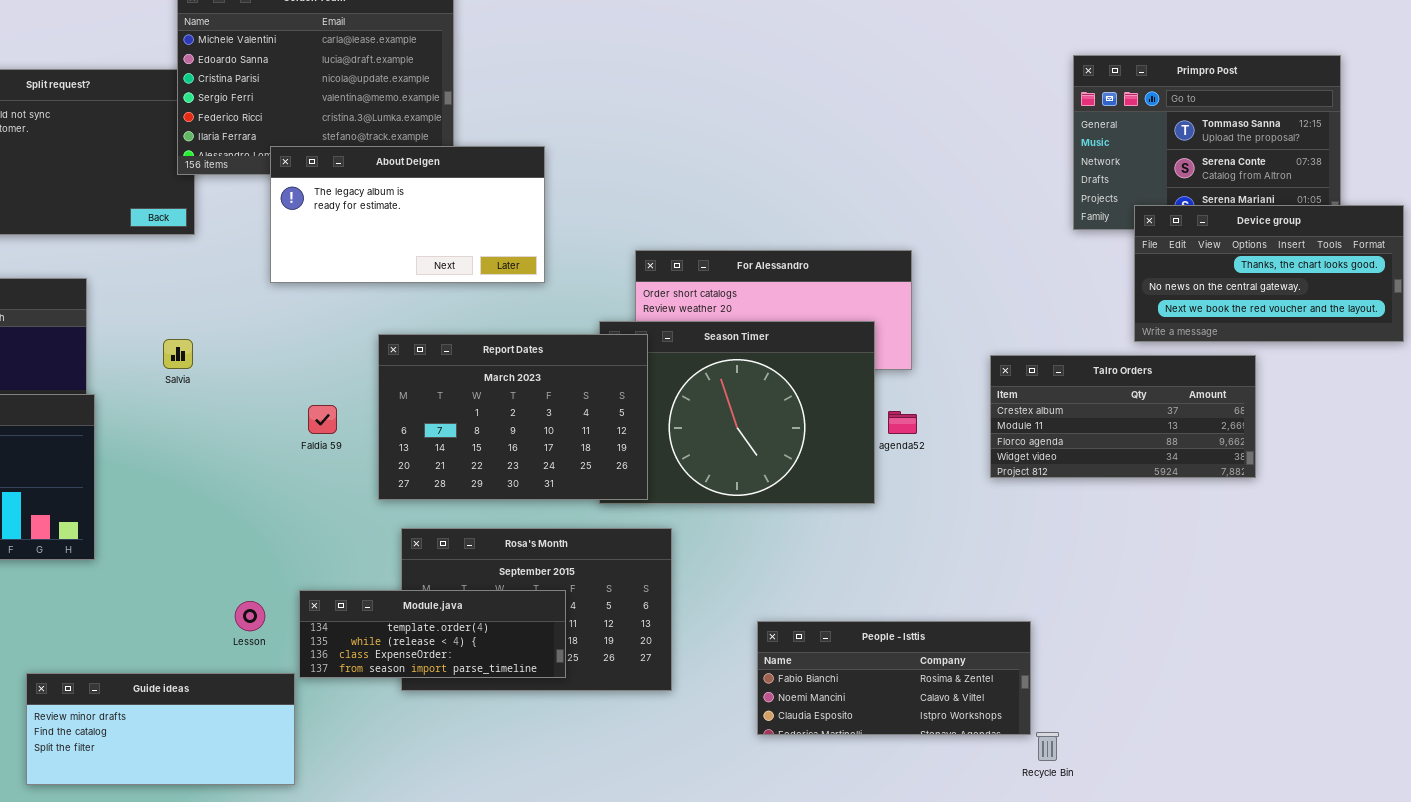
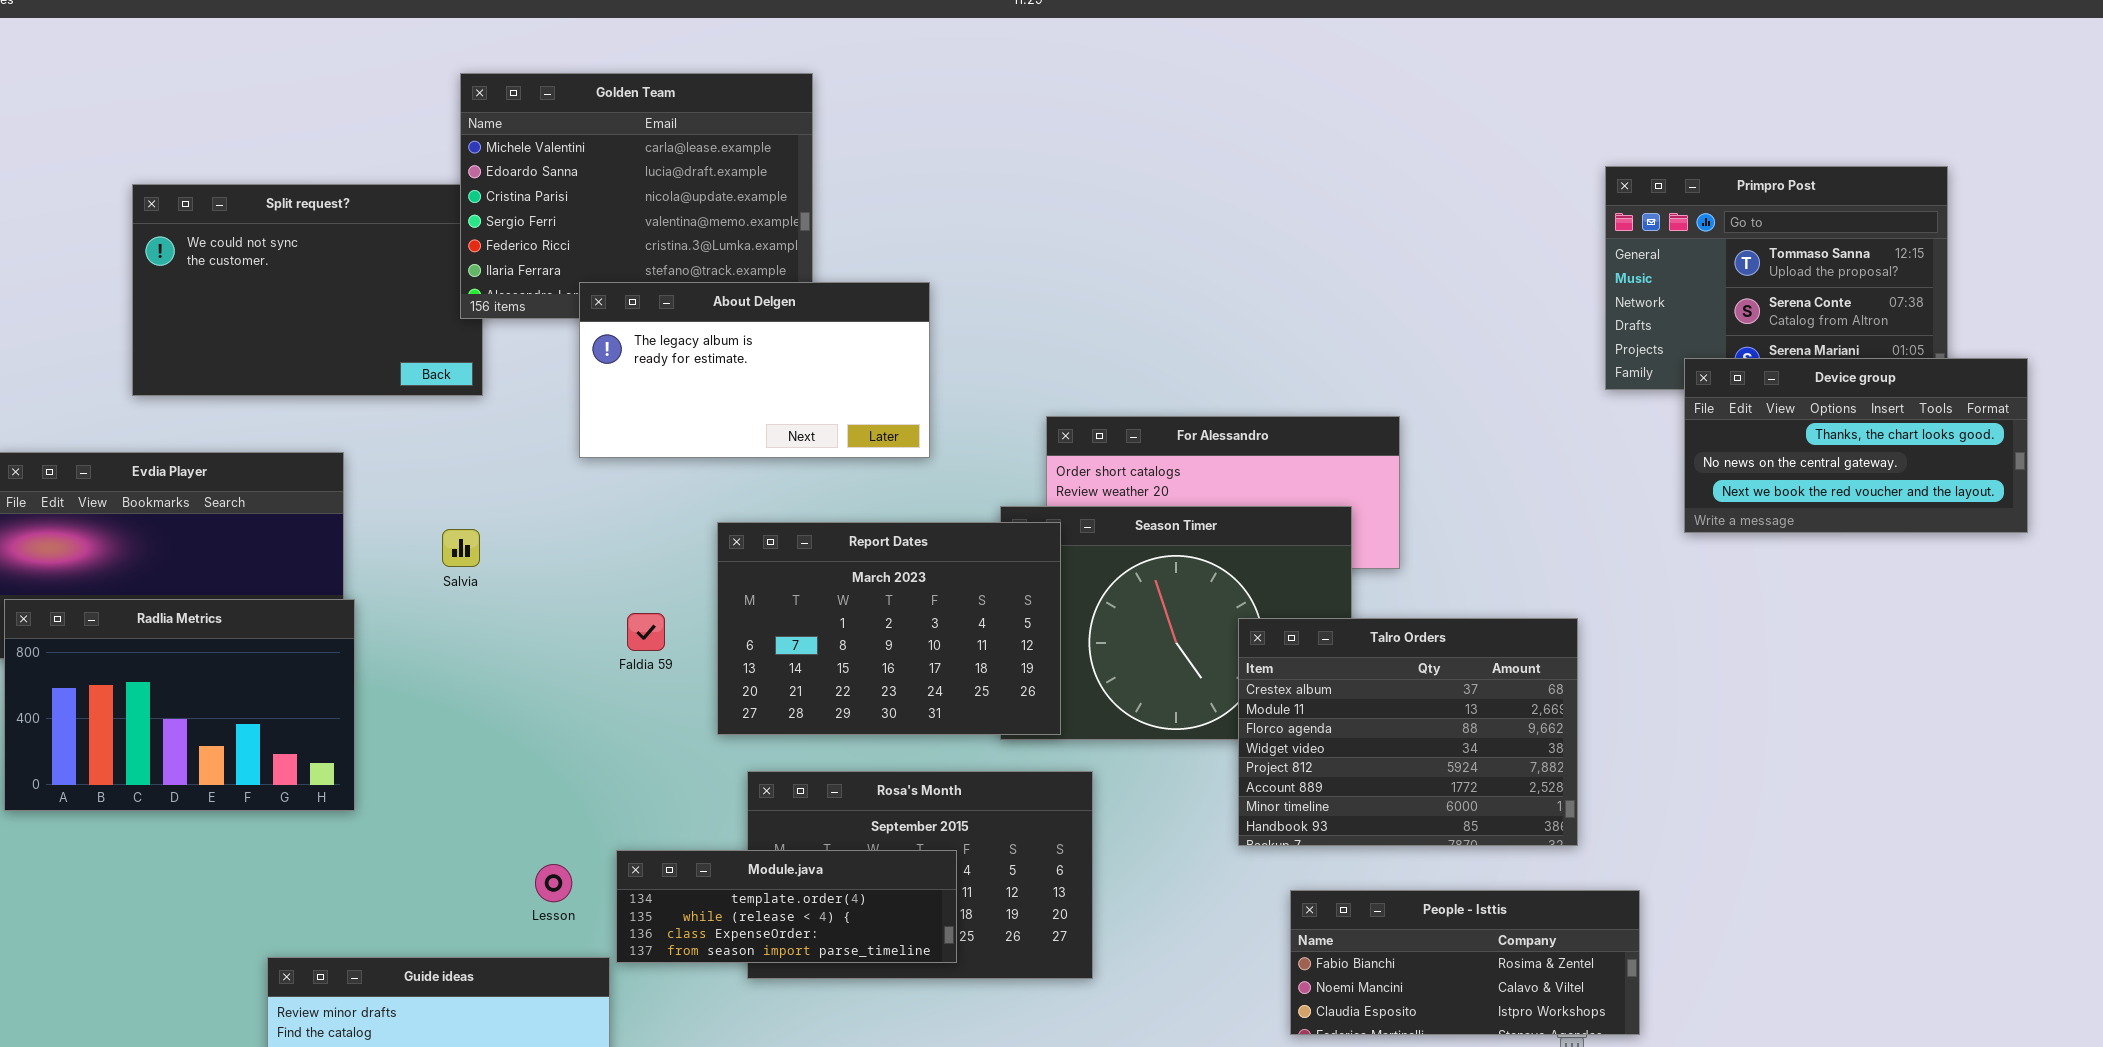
Talro Orders: [990,355,1256,478] -> [1238,618,1578,846], moved, resized
People - Isttis: [757,621,1031,735] -> [1290,890,1640,1035], moved

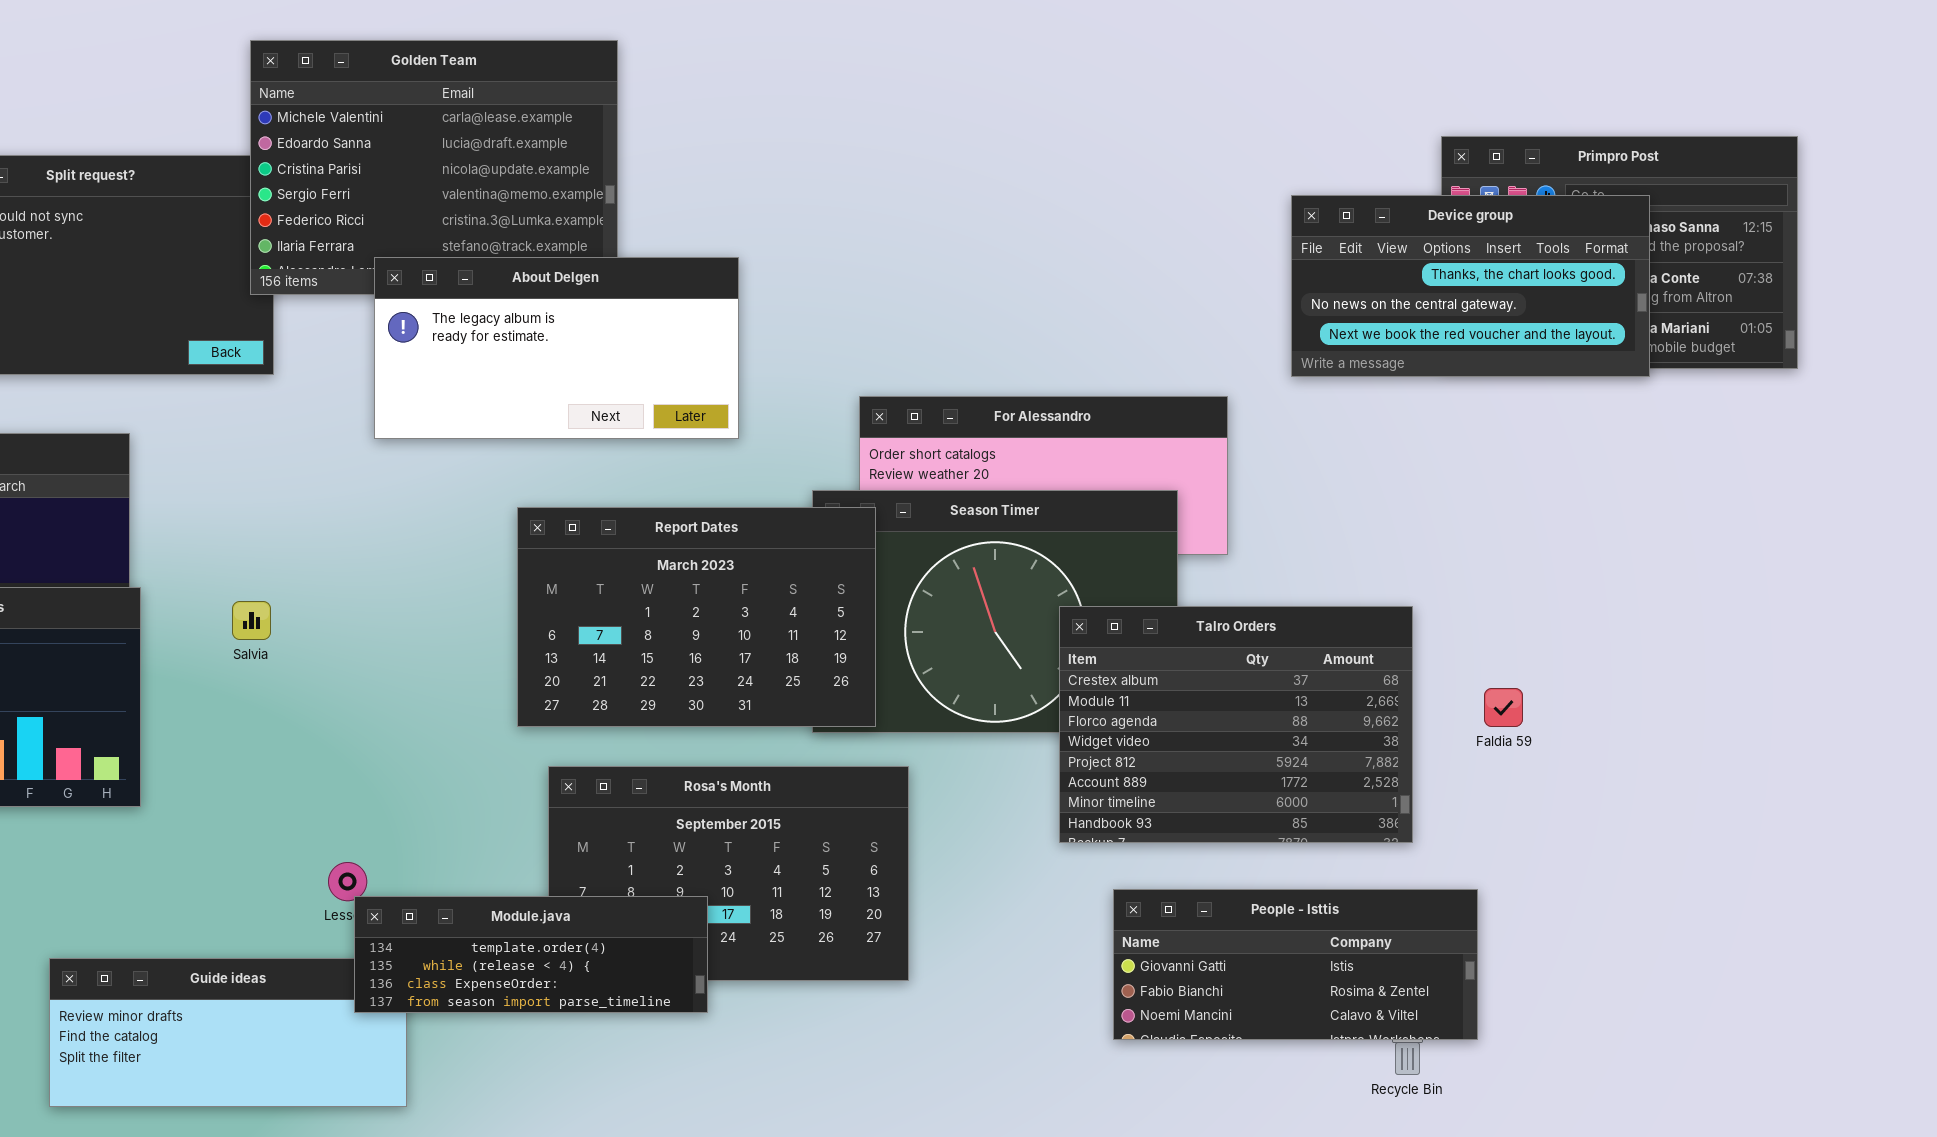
Device group: [1684,358,2028,533] -> [1291,195,1650,377], moved
Salvia: [442,529,480,567] -> [232,601,271,640], moved
Faldia 59: [627,613,665,651] -> [1484,688,1523,727], moved
Module.java: [616,850,957,963] -> [354,896,708,1013], moved
People - Isttis: [1290,890,1640,1035] -> [1113,889,1478,1040], scrolled up 1 row

